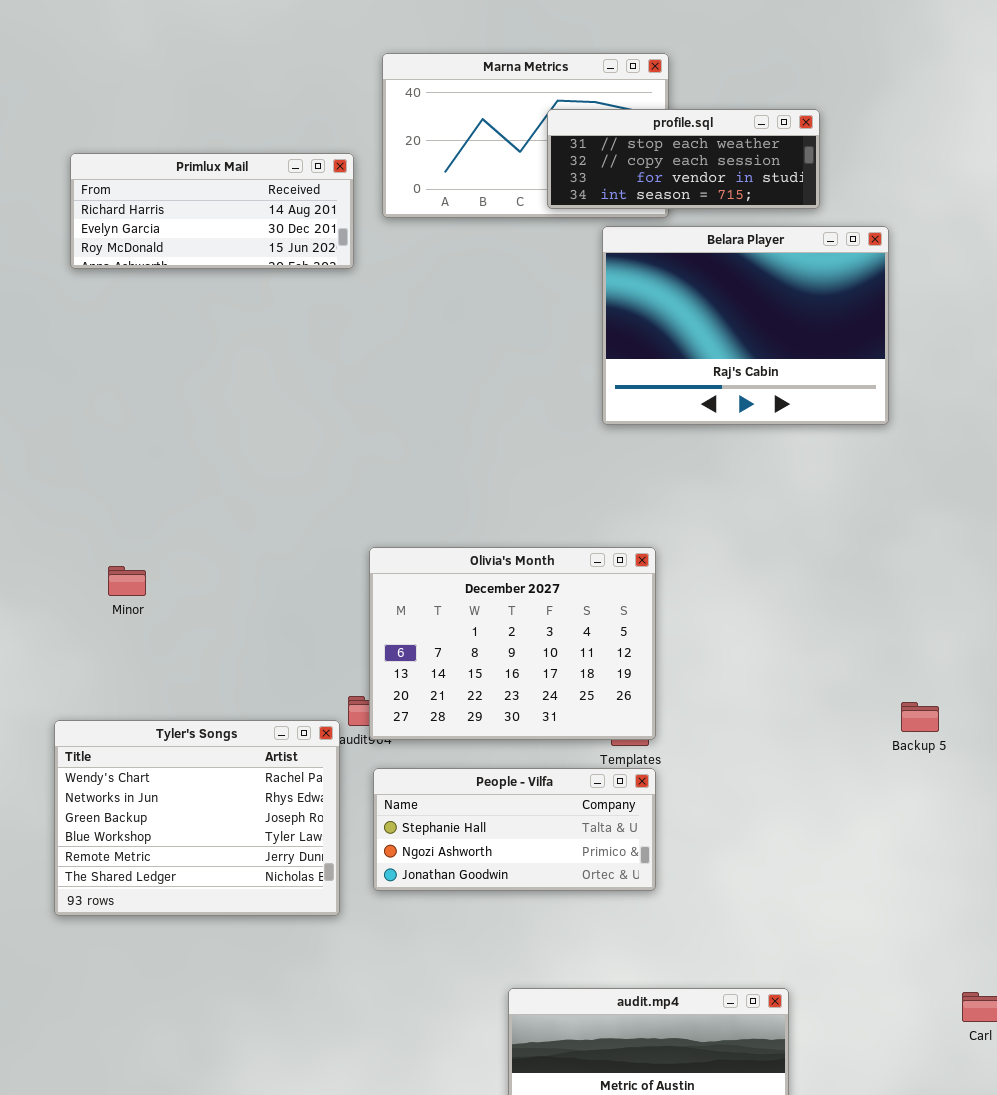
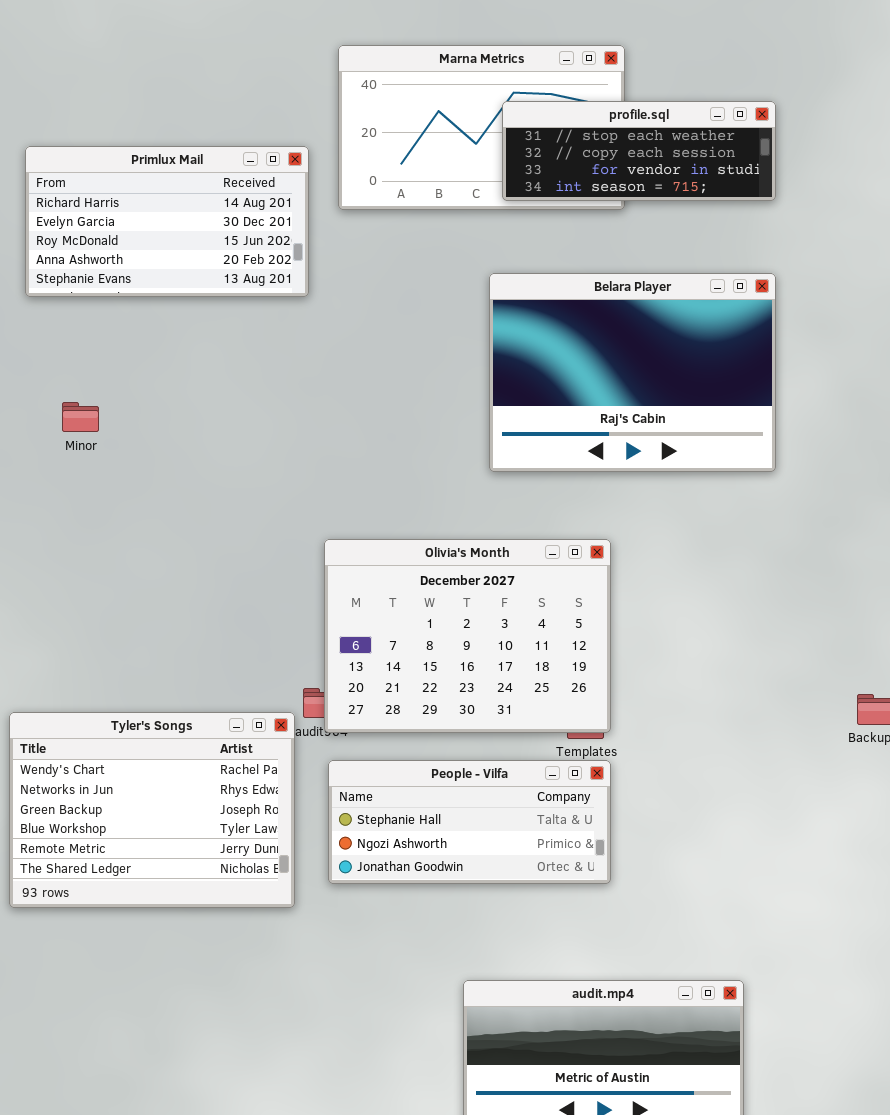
Primlux Mail: [70,153,354,269] -> [25,146,309,297], resized
Belara Player: [602,226,889,425] -> [489,273,776,472], moved
Minor: [108,566,146,596] -> [62,402,99,432], moved

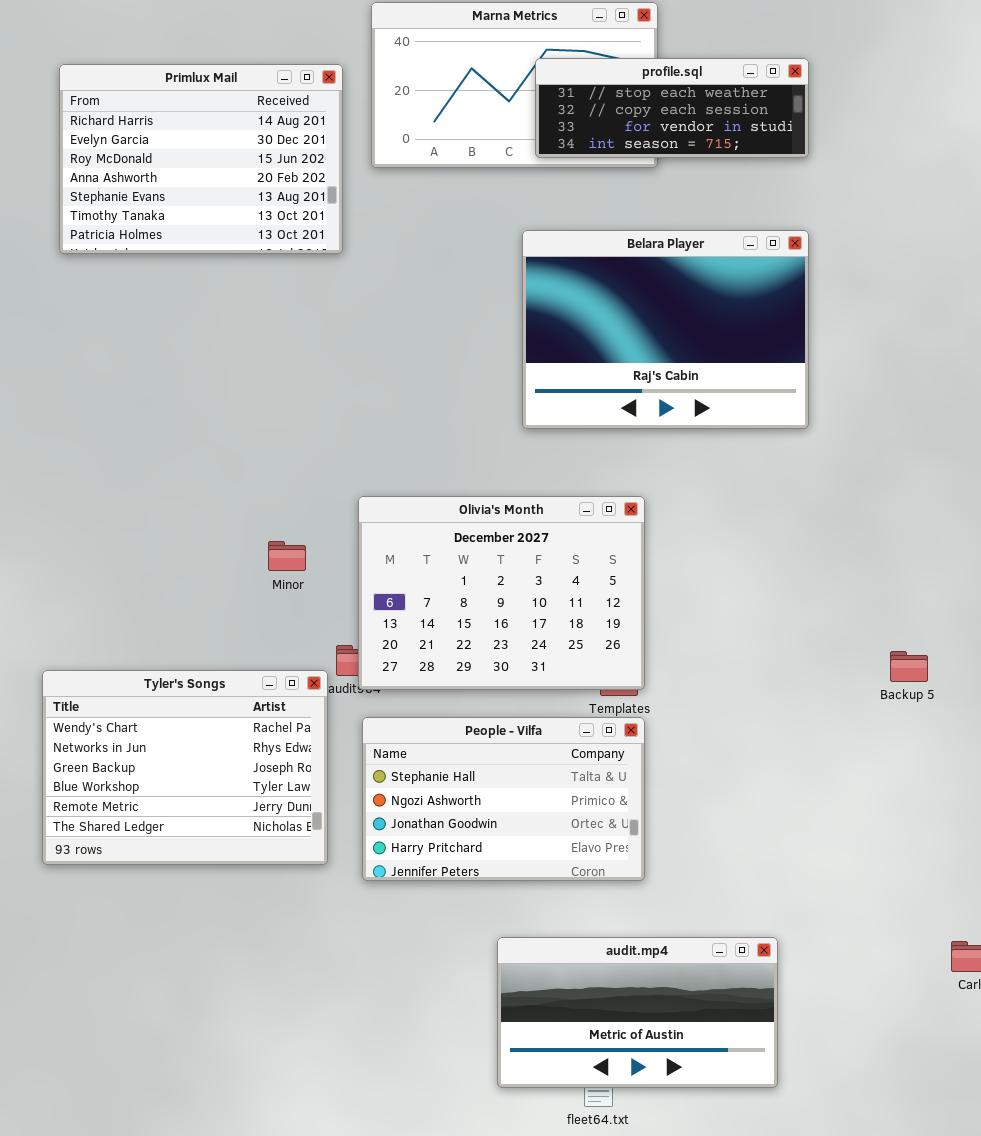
Primlux Mail: [25,146,309,297] -> [59,64,343,254], resized
Minor: [62,402,99,432] -> [268,541,306,571], moved
People - Vilfa: [328,760,611,884] -> [362,717,645,881], resized

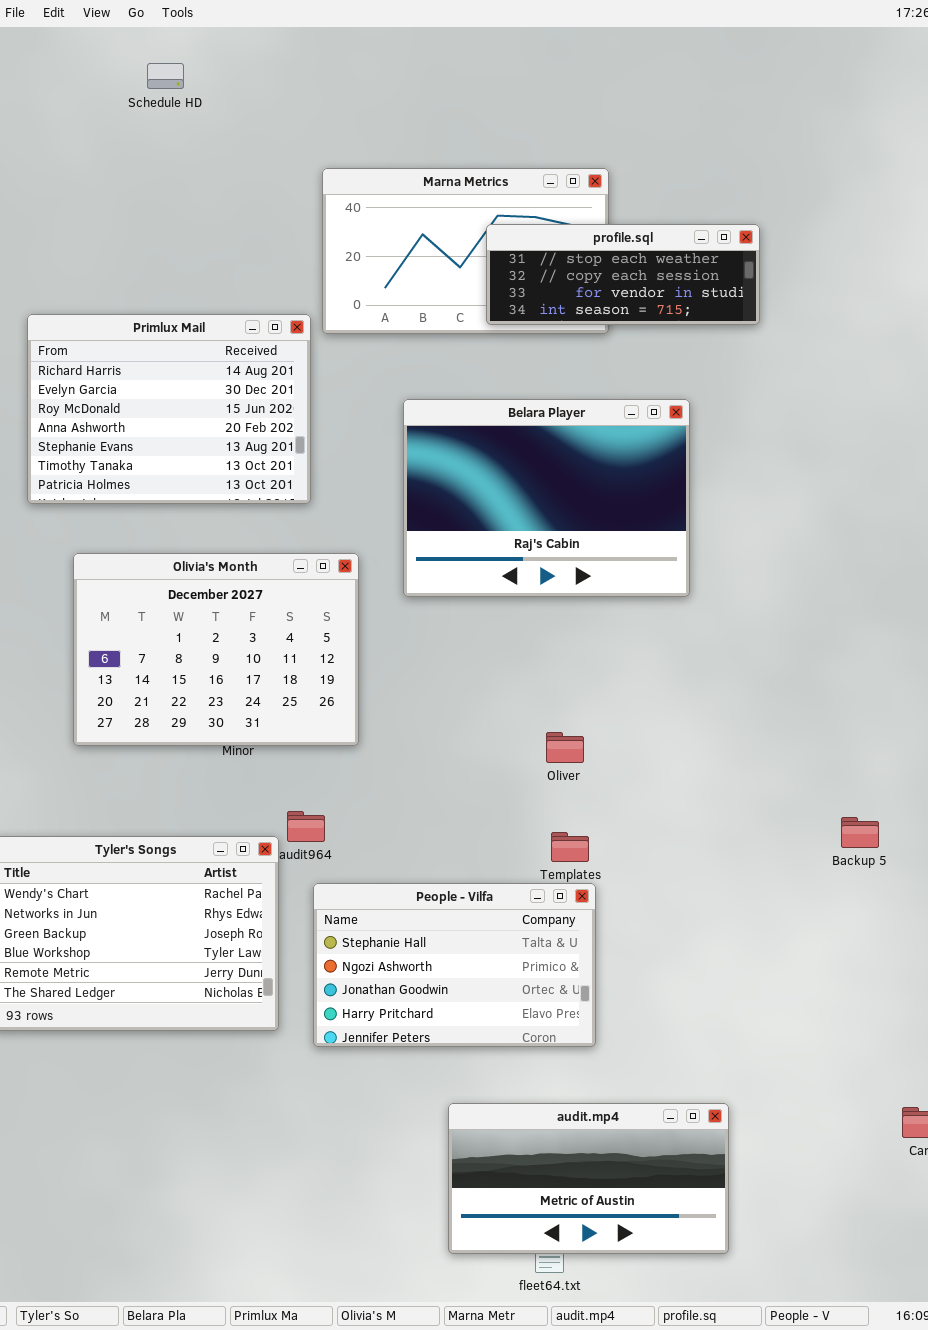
Primlux Mail: [59,64,343,254] -> [27,314,311,504], moved
Belara Player: [522,230,809,429] -> [403,399,690,597], moved
Olivia's Month: [358,496,645,690] -> [73,553,359,746], moved

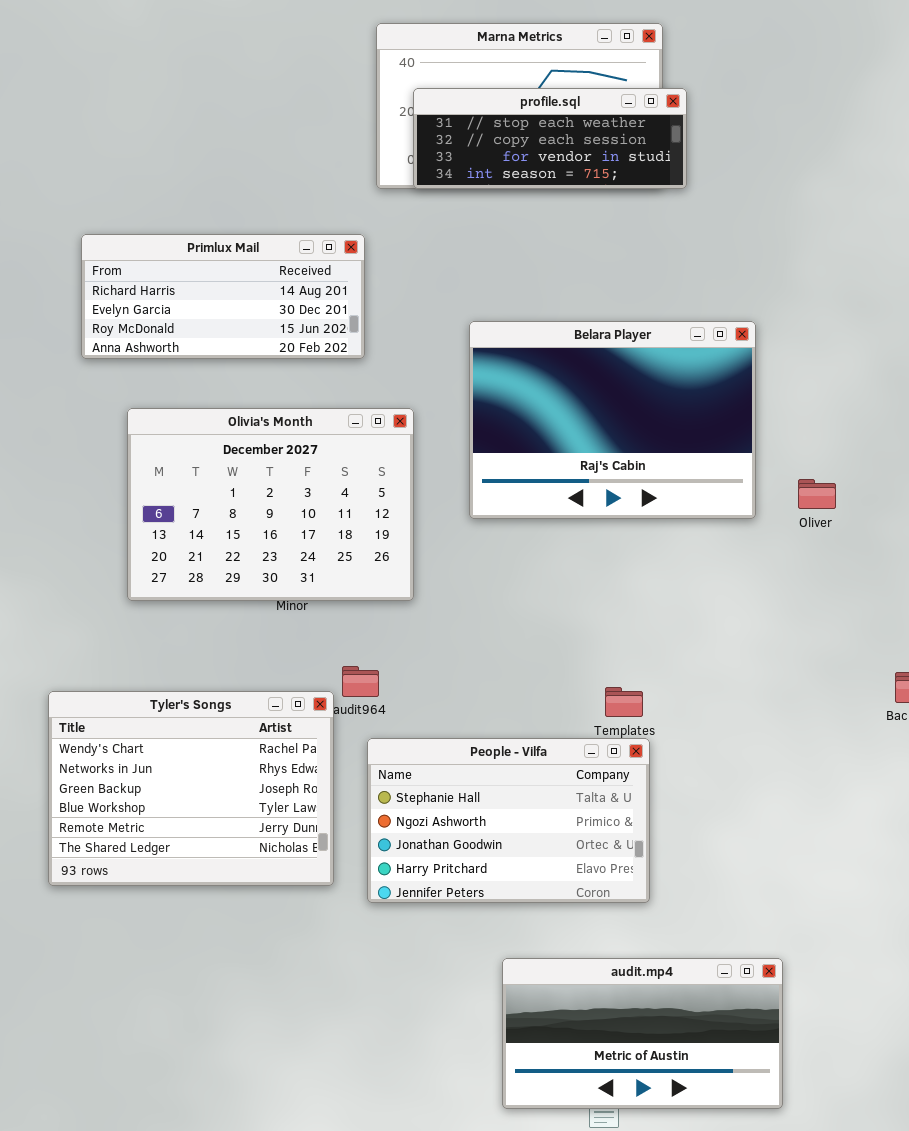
profile.sql: [486,224,760,325] -> [413,88,687,189], moved
Primlux Mail: [27,314,311,504] -> [81,234,365,359], resized
Belara Player: [403,399,690,597] -> [469,321,756,519], moved
Oliver: [546,732,584,763] -> [798,479,836,509], moved

